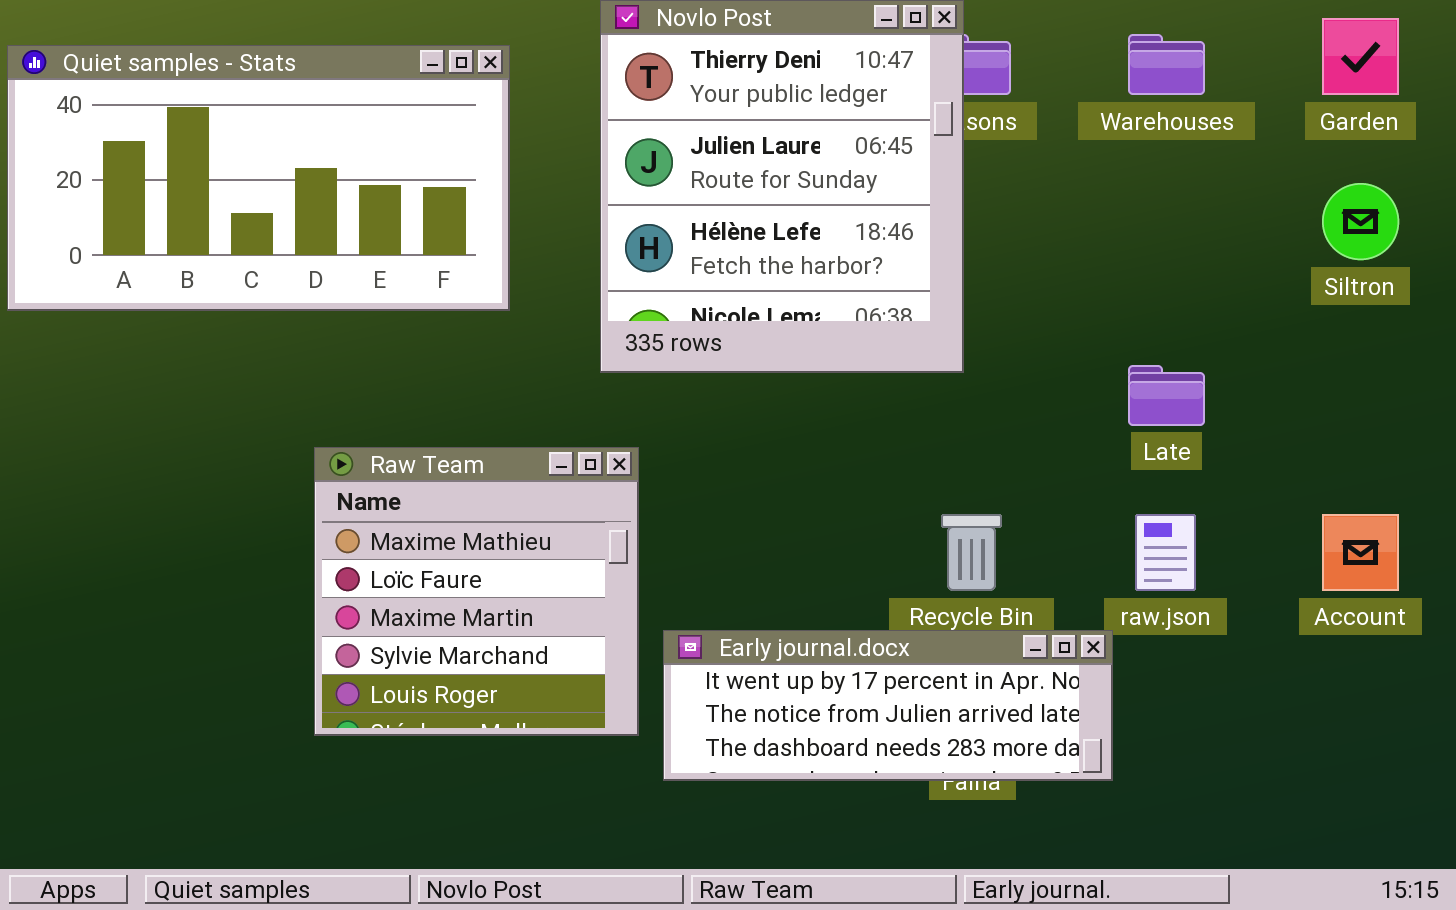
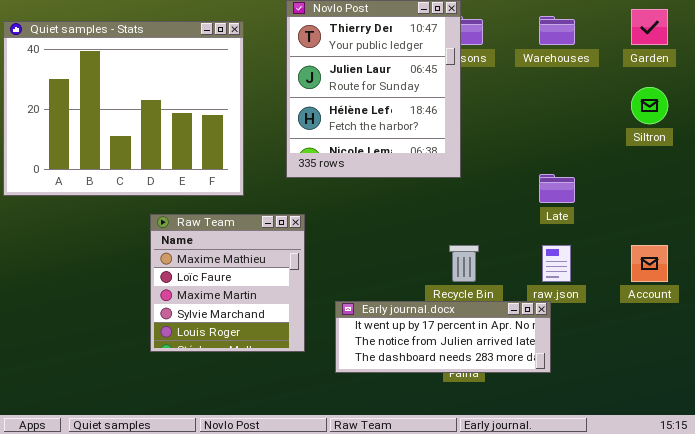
Quiet samples - Stats: [7,45,510,311] -> [3,21,244,196], resized
Early journal.docx: [663,630,1113,781] -> [335,301,551,373], moved

